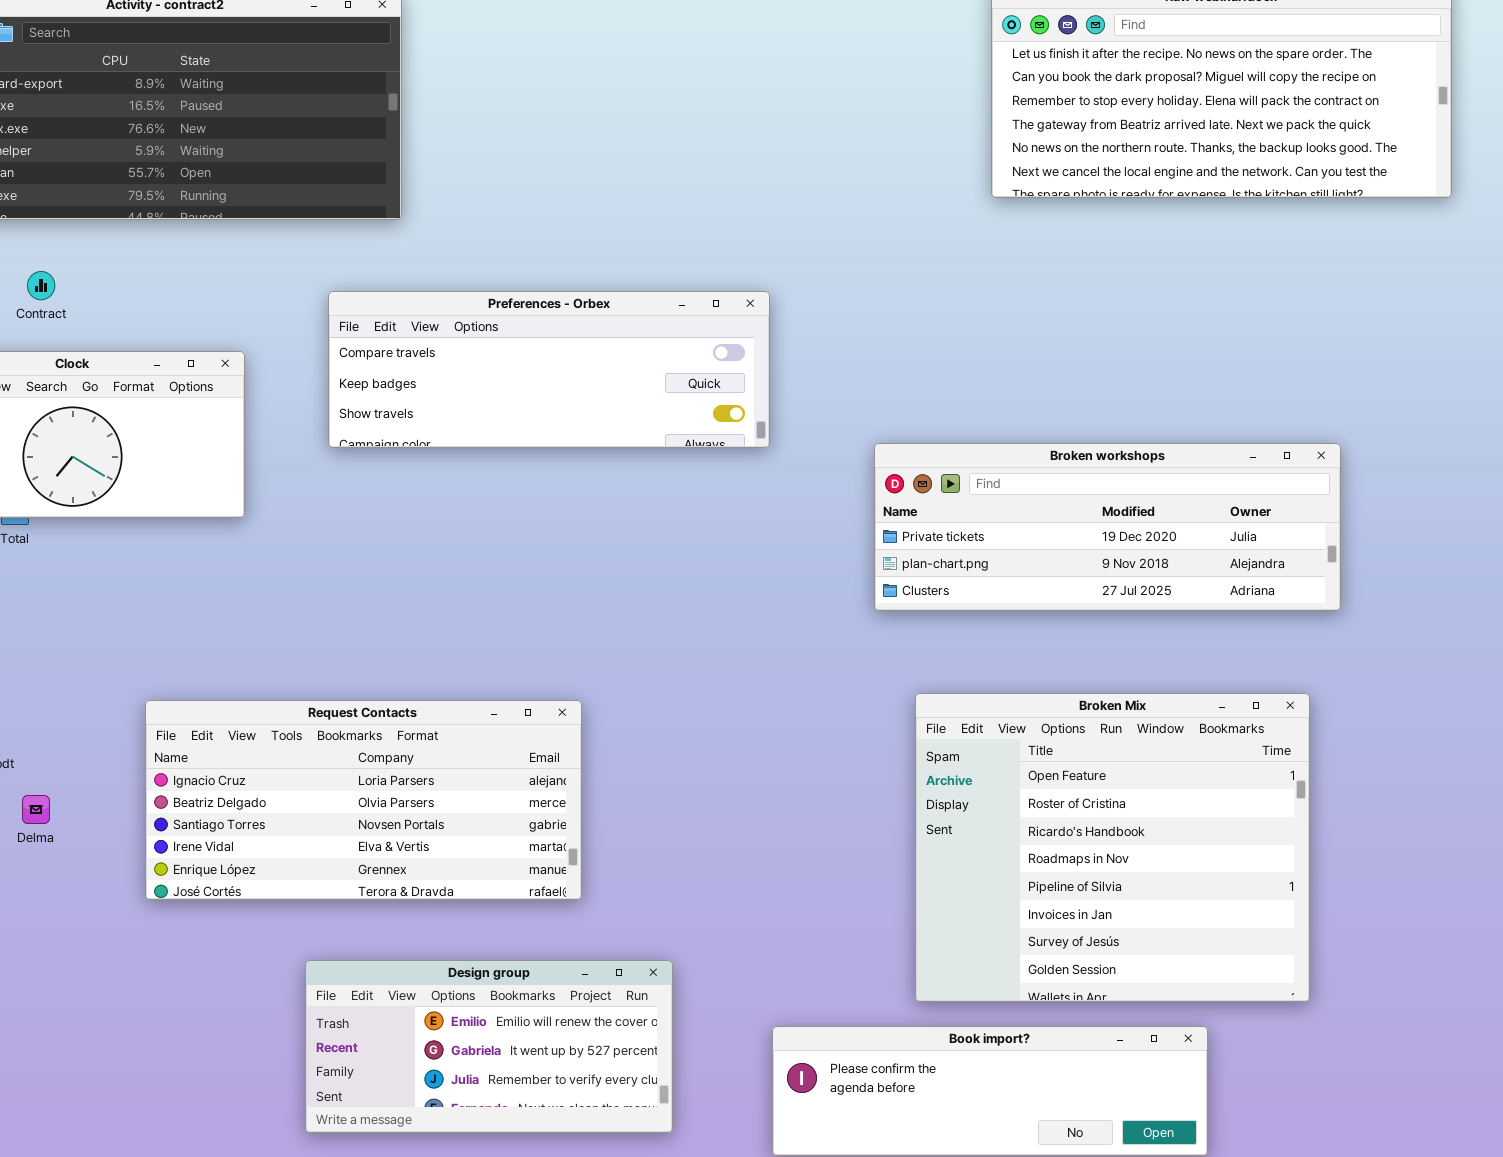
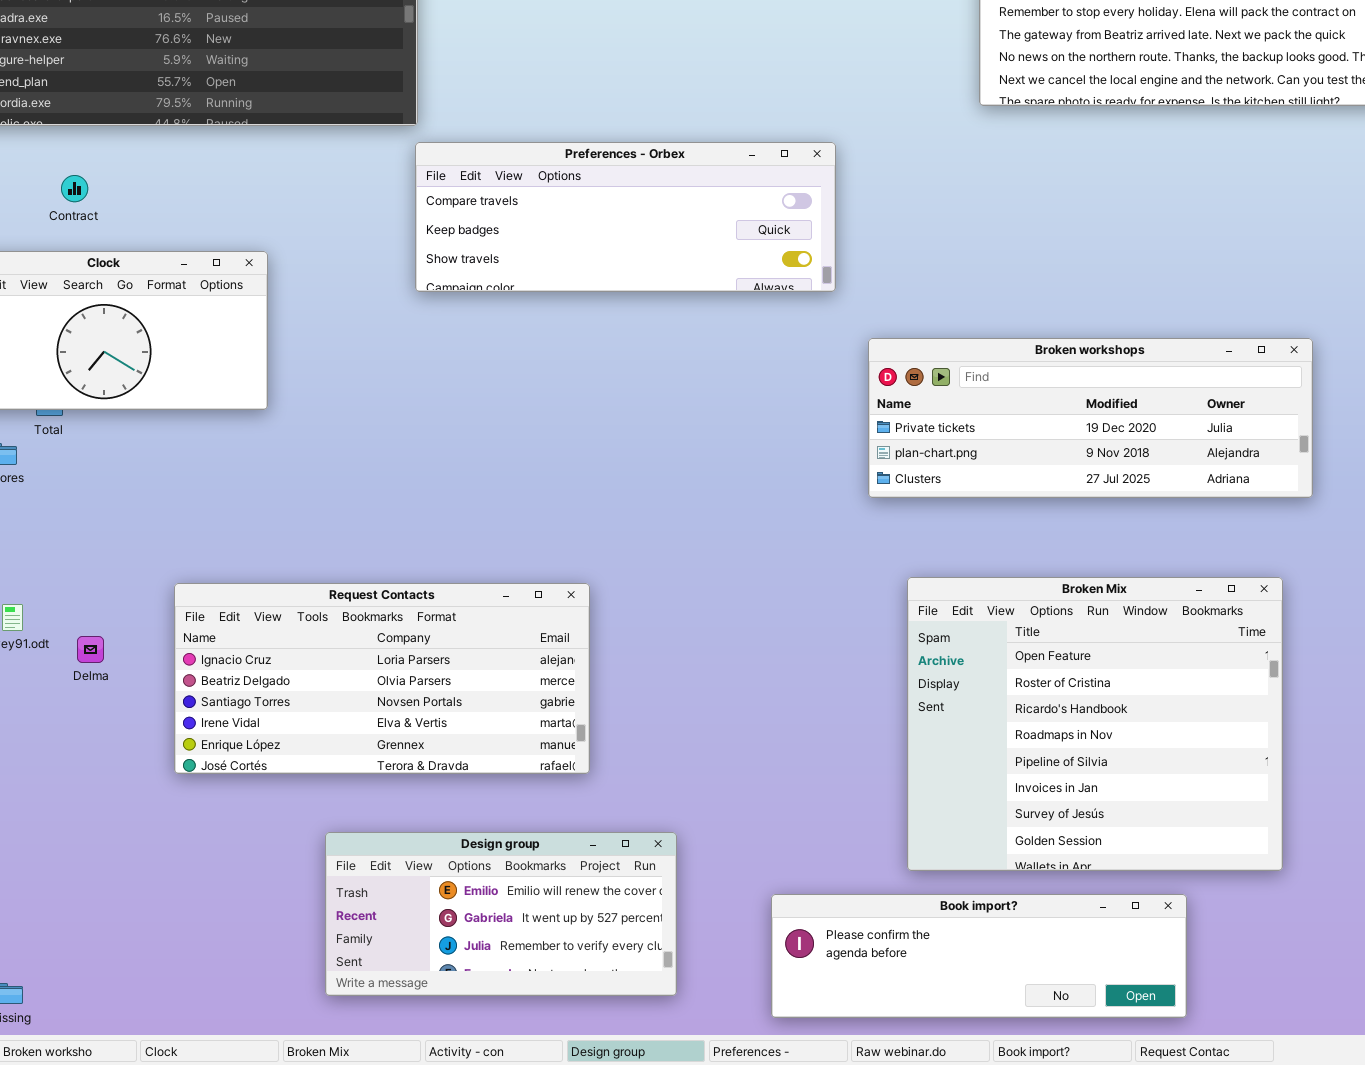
Preferences - Orbex: [328,291,770,448] -> [415,142,836,292], moved
Delma: [22,795,50,824] -> [77,636,104,663], moved

